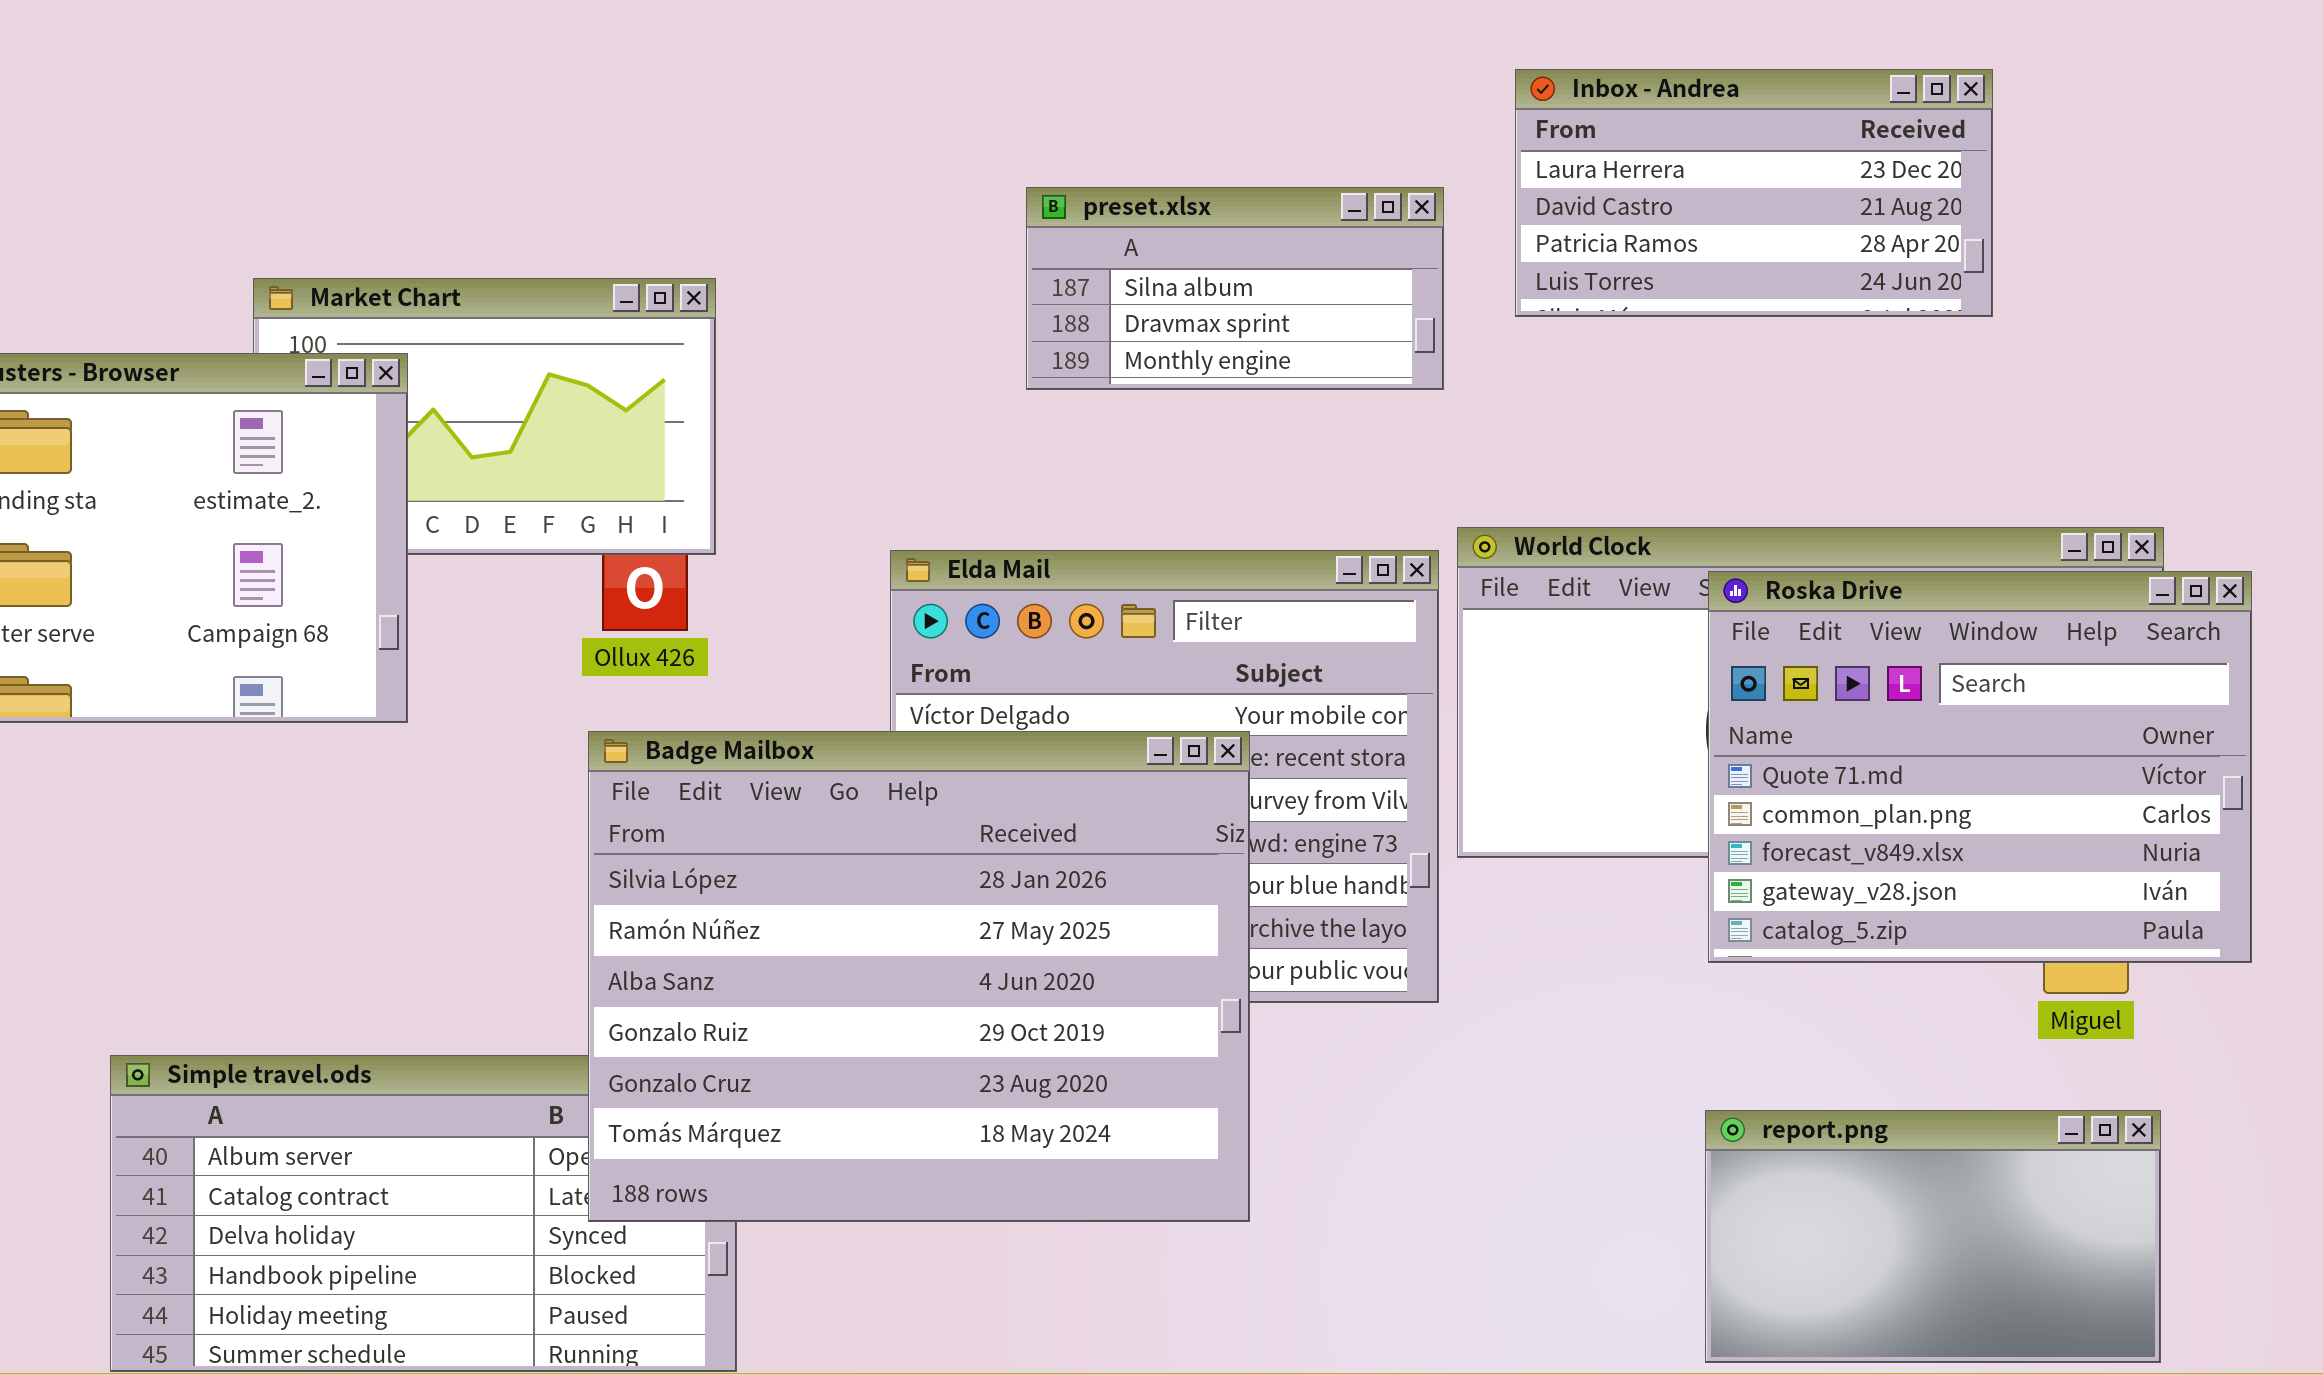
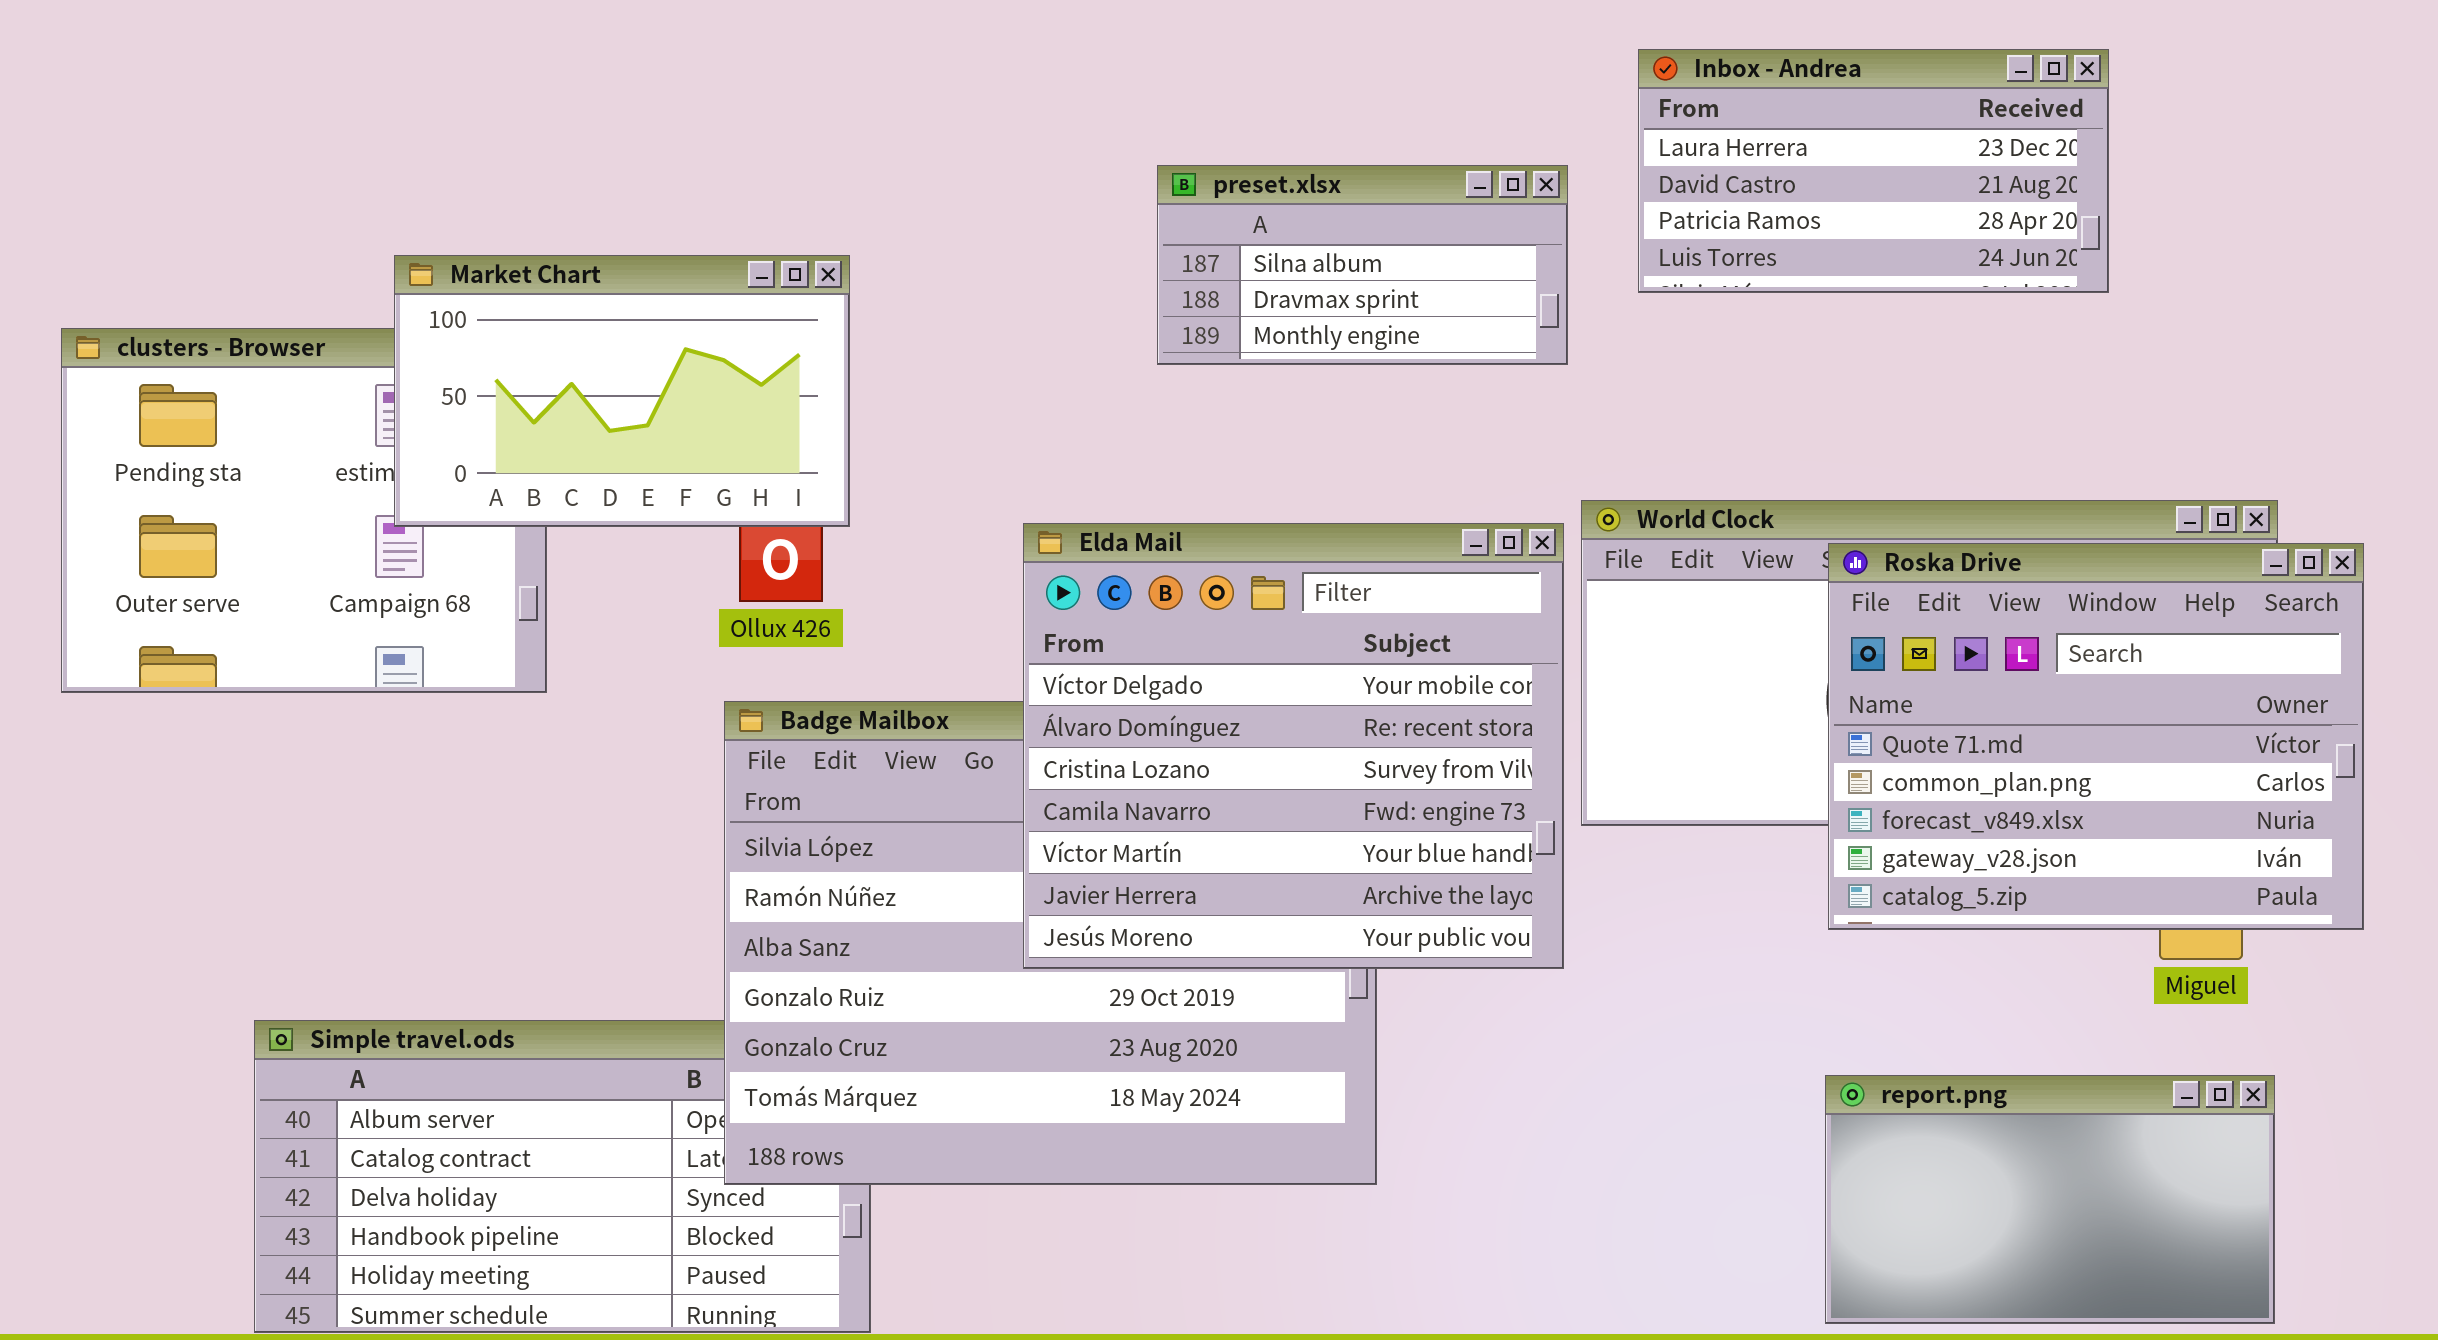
Market Chart: [253,278,716,555] -> [394,255,850,527], raised
Elda Mail: [890,550,1439,1003] -> [1023,523,1564,969], raised

